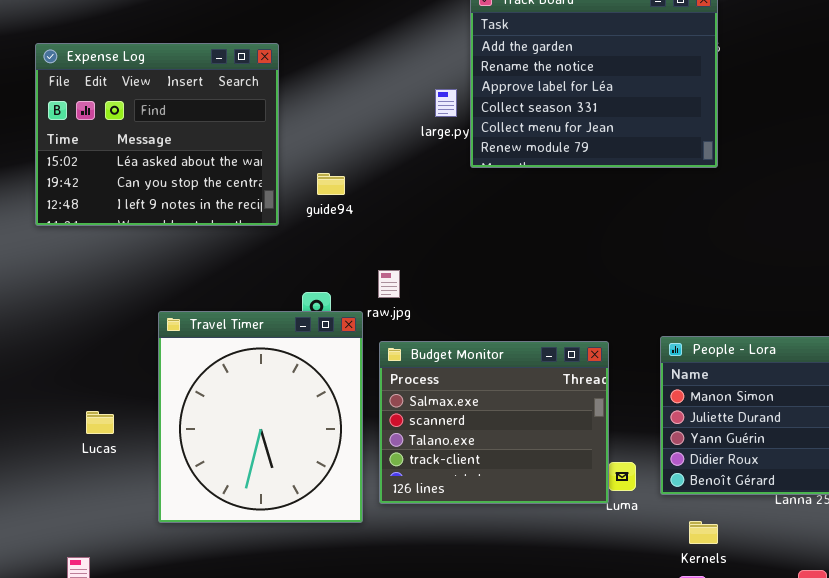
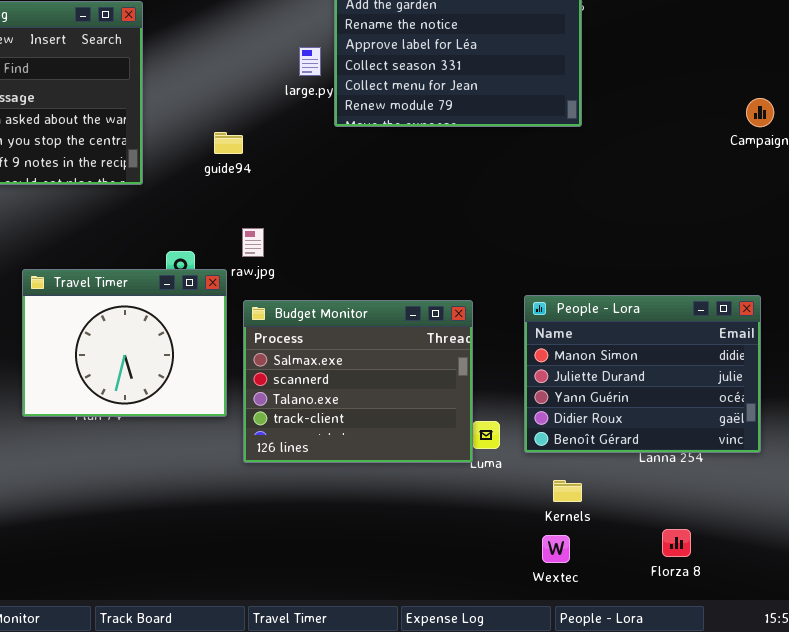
guide94: [317,173,345,195] -> [214,132,243,154], moved
Travel Timer: [158,311,363,523] -> [22,269,227,417], resized

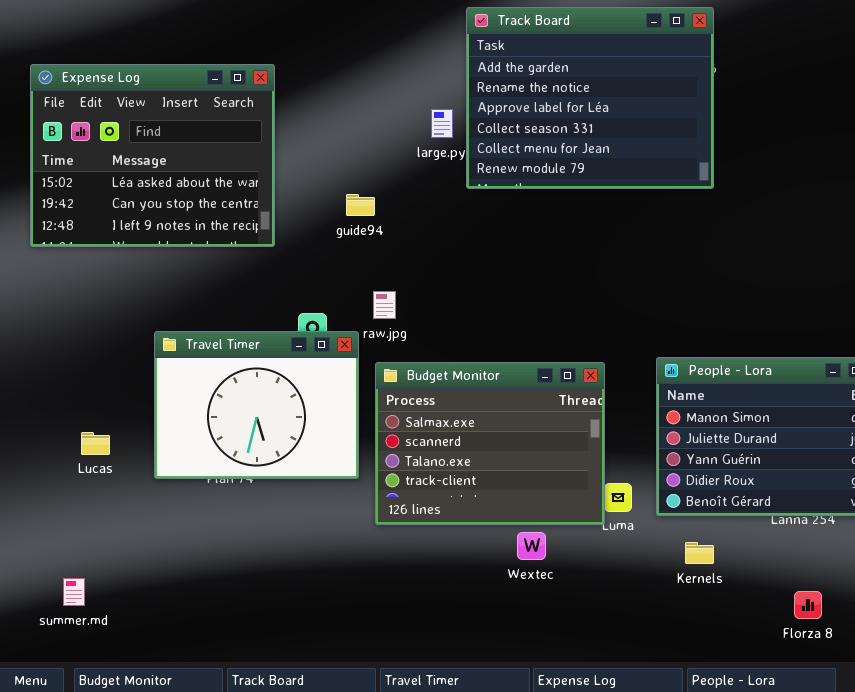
Wextec: [542,535,570,563] -> [517,532,546,560], moved

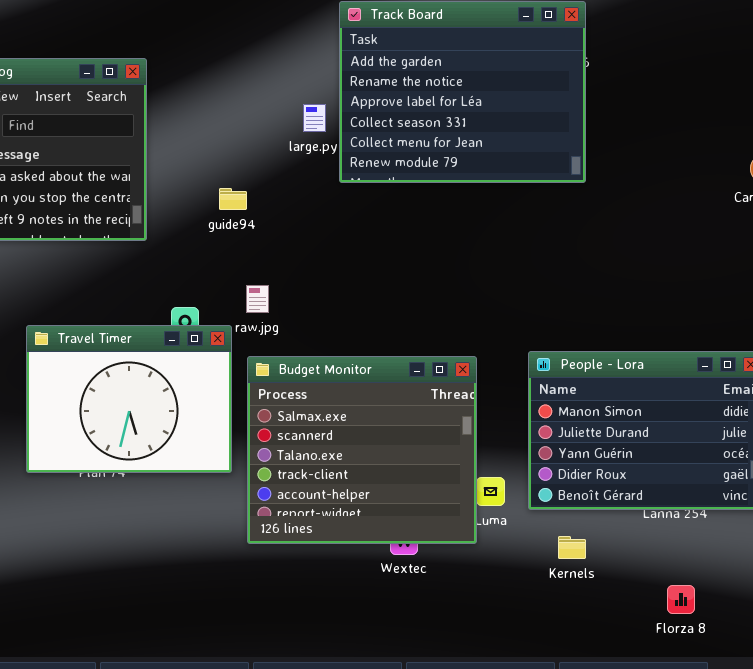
Budget Monitor: [375,362,605,525] -> [247,356,477,544], resized

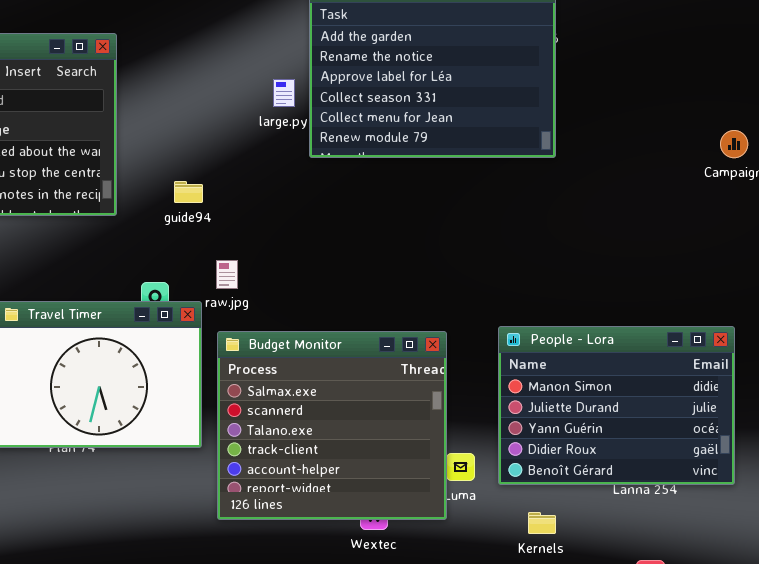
guide94: [219,188,247,210] -> [174,181,203,203], moved

